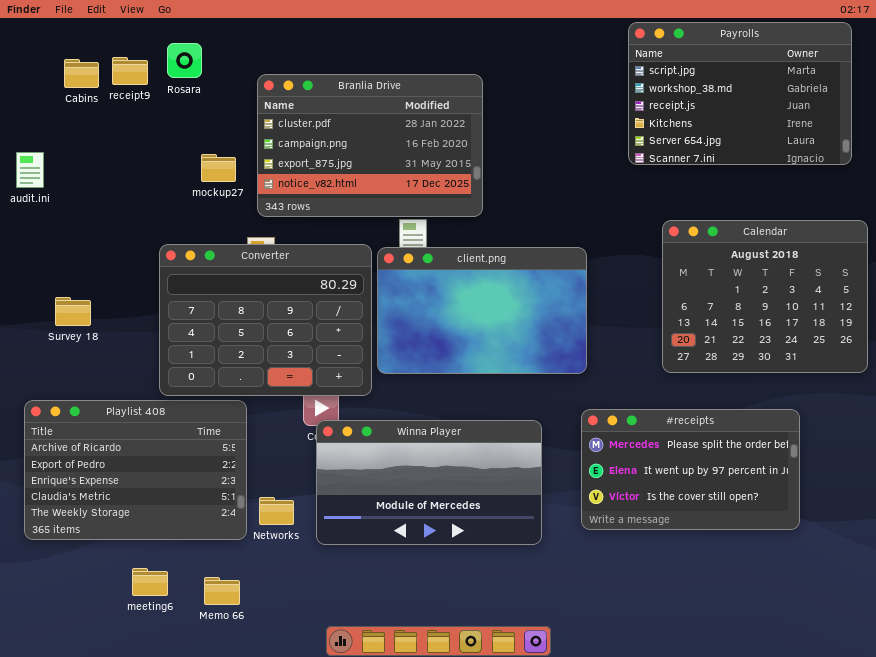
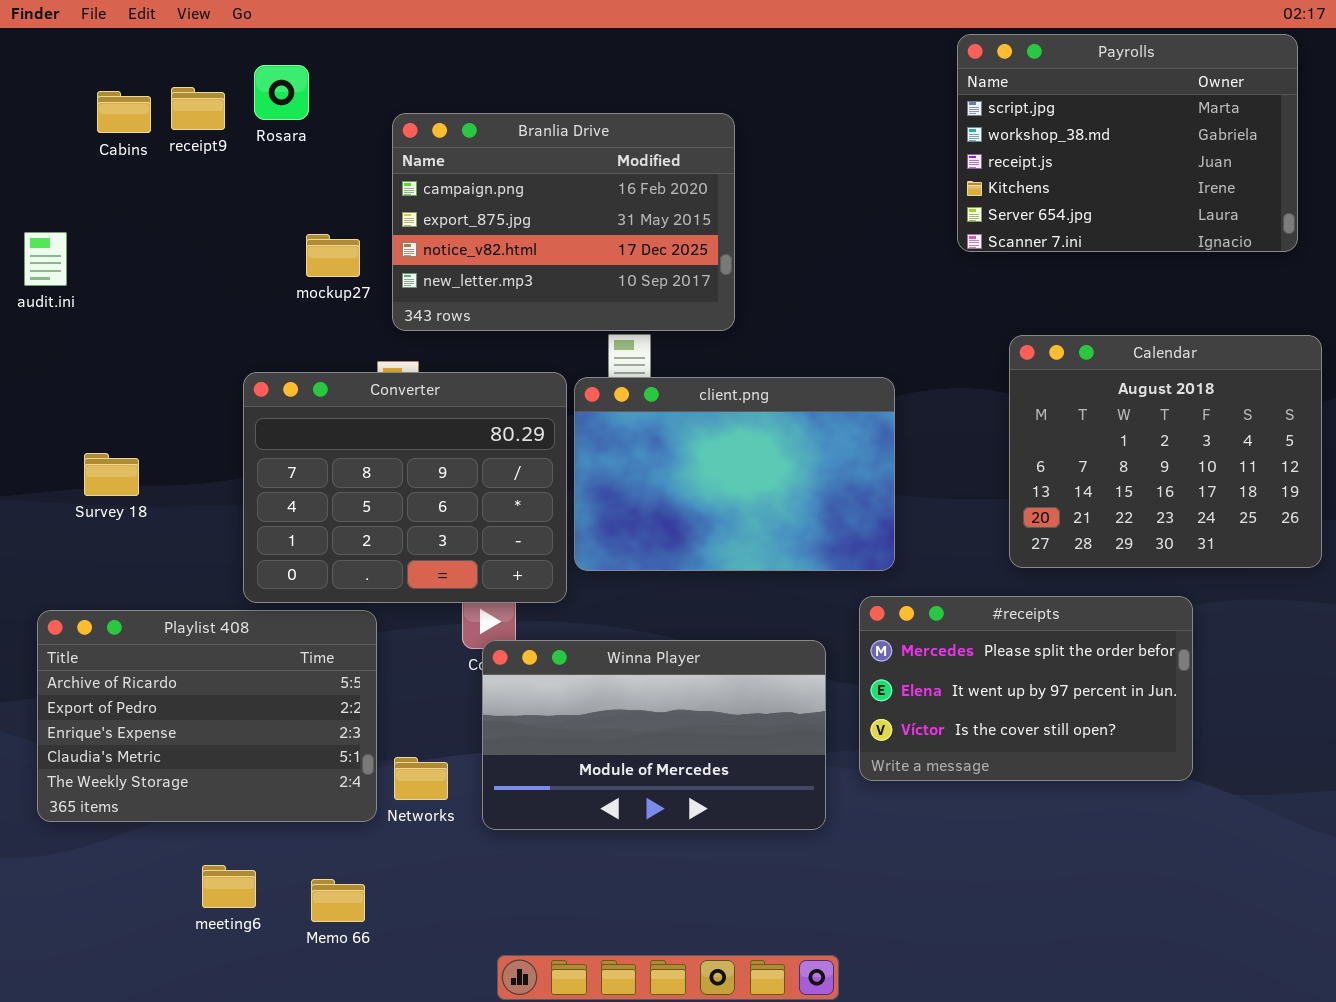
Branlia Drive: [257,74,483,217] -> [392,113,735,331], scrolled down 1 row
#receipts: [581,409,800,530] -> [859,596,1193,781], moved

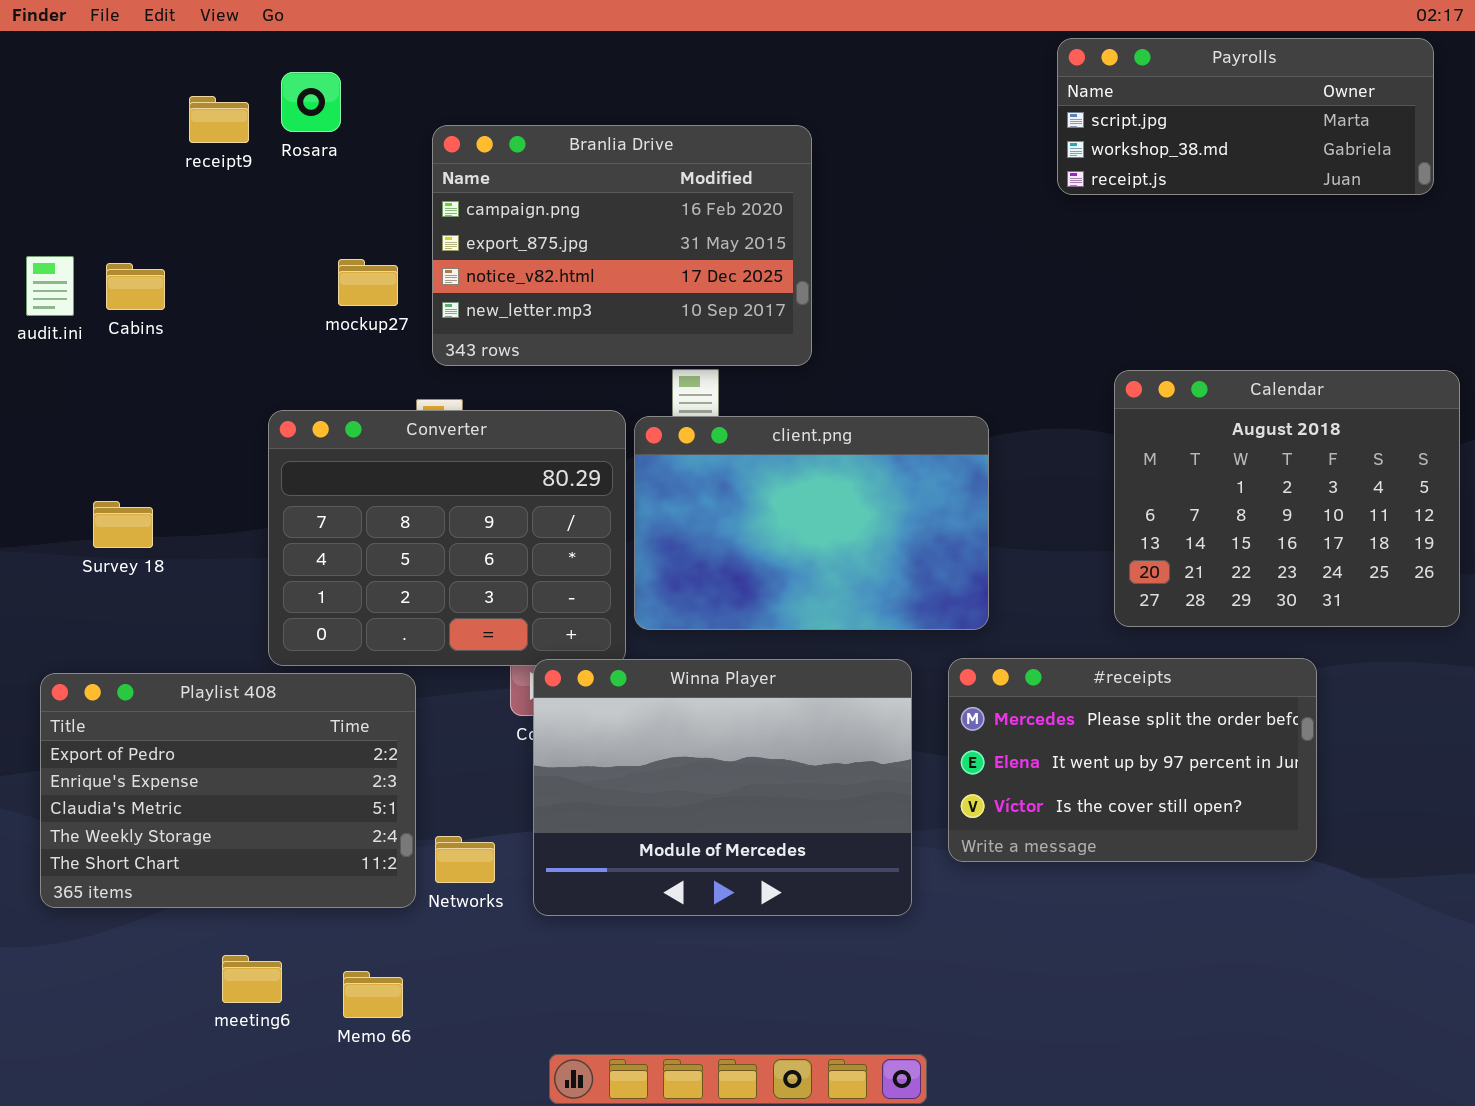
Payrolls: [957,34,1298,252] -> [1057,38,1434,195], resized
Cabins: [97,91,151,133] -> [106,263,165,310], moved
Playlist 408: [37,610,377,822] -> [40,673,416,908], scrolled down 1 row
Winna Player: [482,640,826,830] -> [533,659,912,916], resized

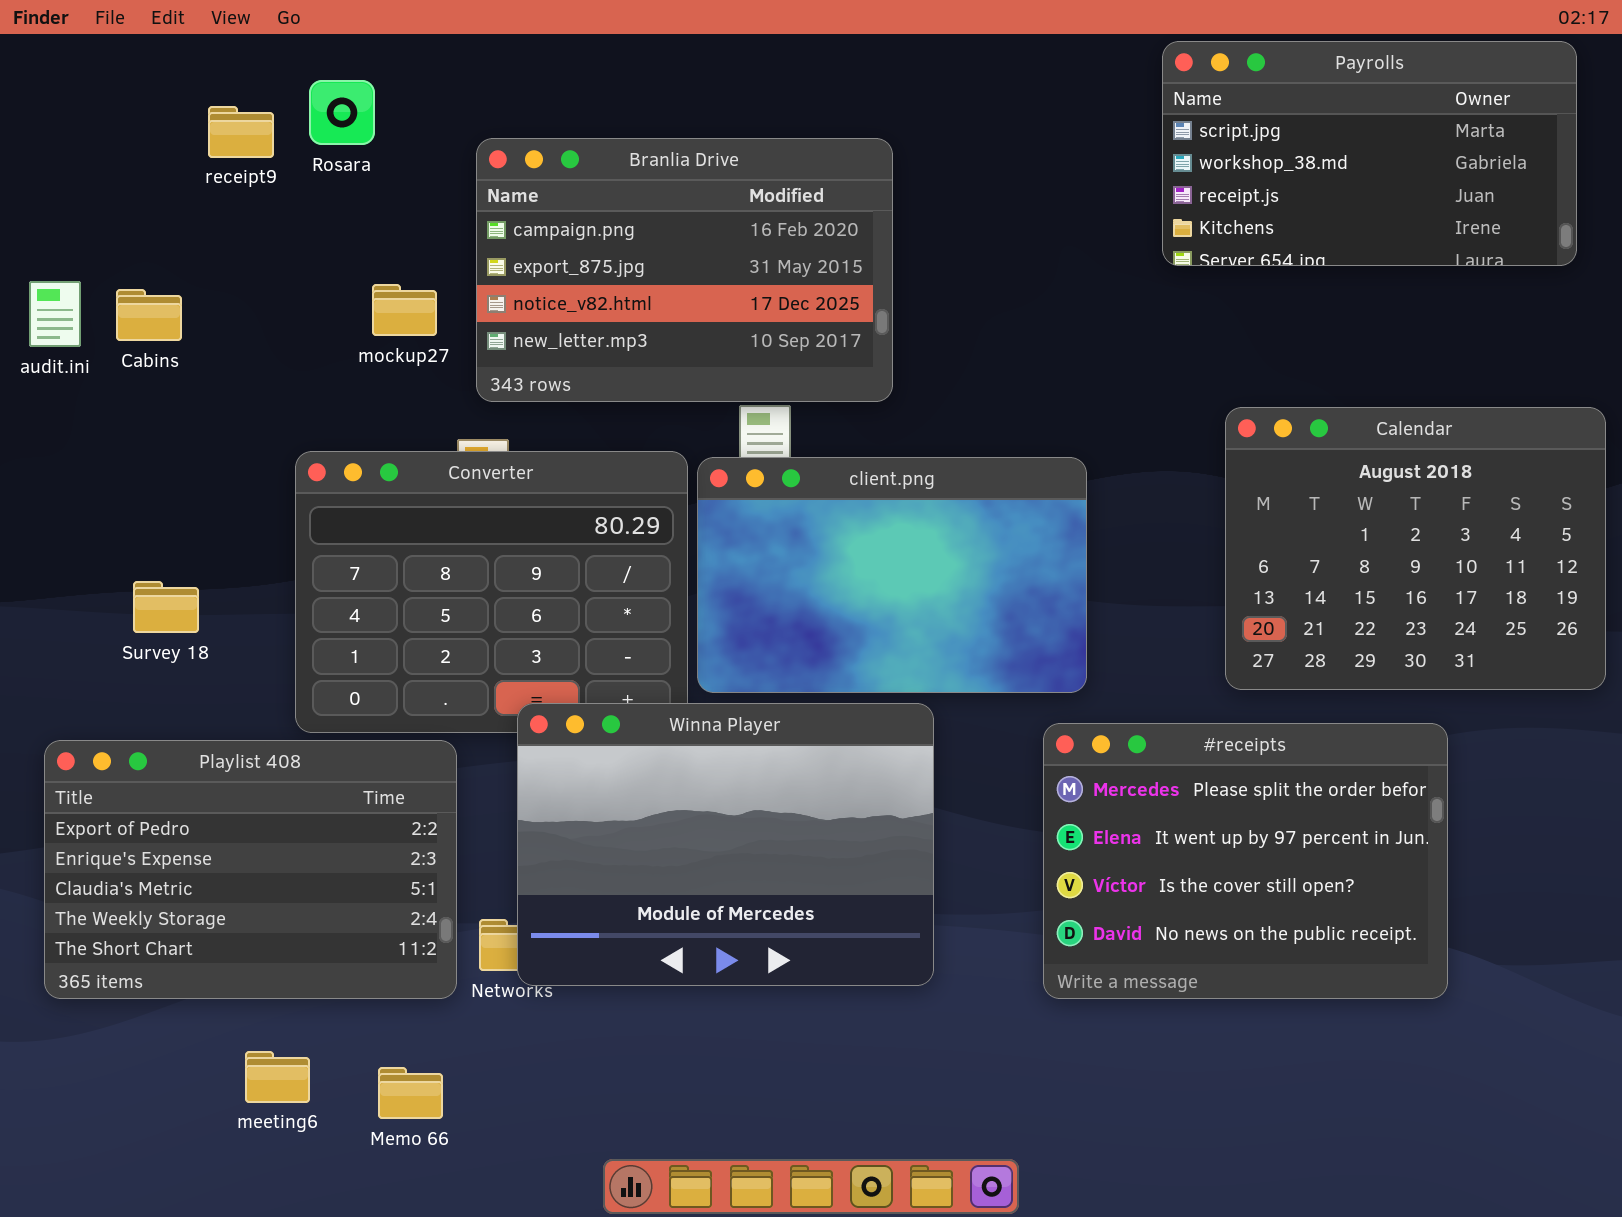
Payrolls: [1057,38,1434,195] -> [1162,41,1577,266], resized
Survey 18: [93,501,153,548] -> [133,581,199,633], moved
#receipts: [948,658,1317,862] -> [1043,723,1448,999], resized
Winna Player: [533,659,912,916] -> [517,703,934,986], moved

